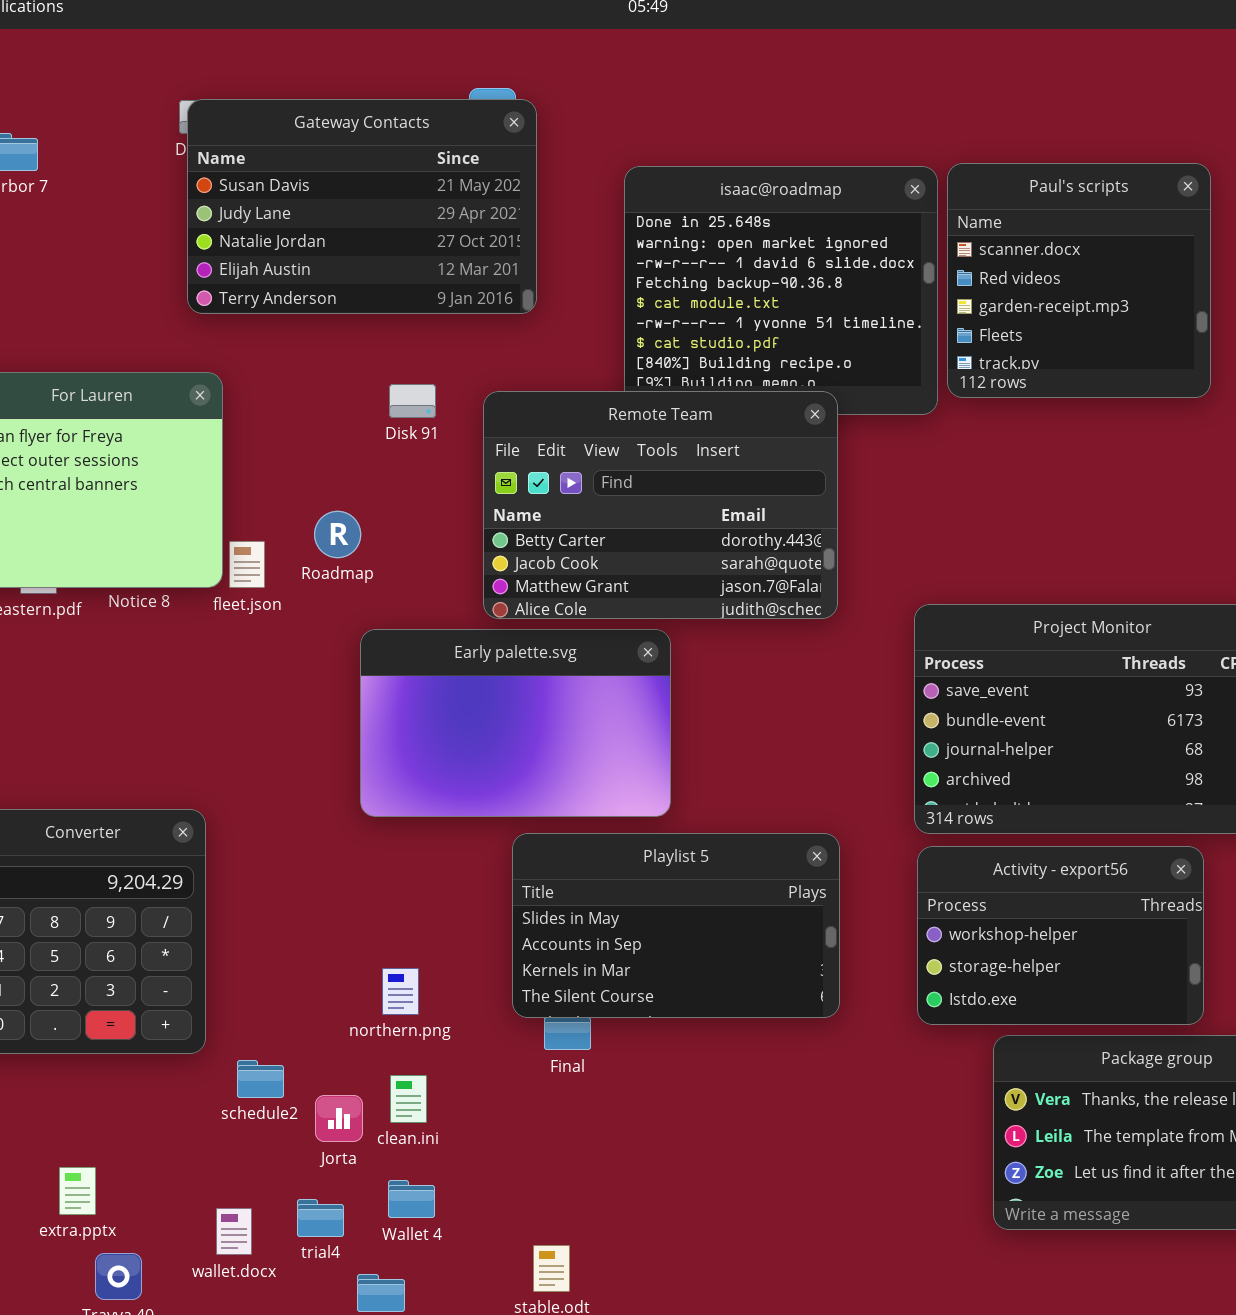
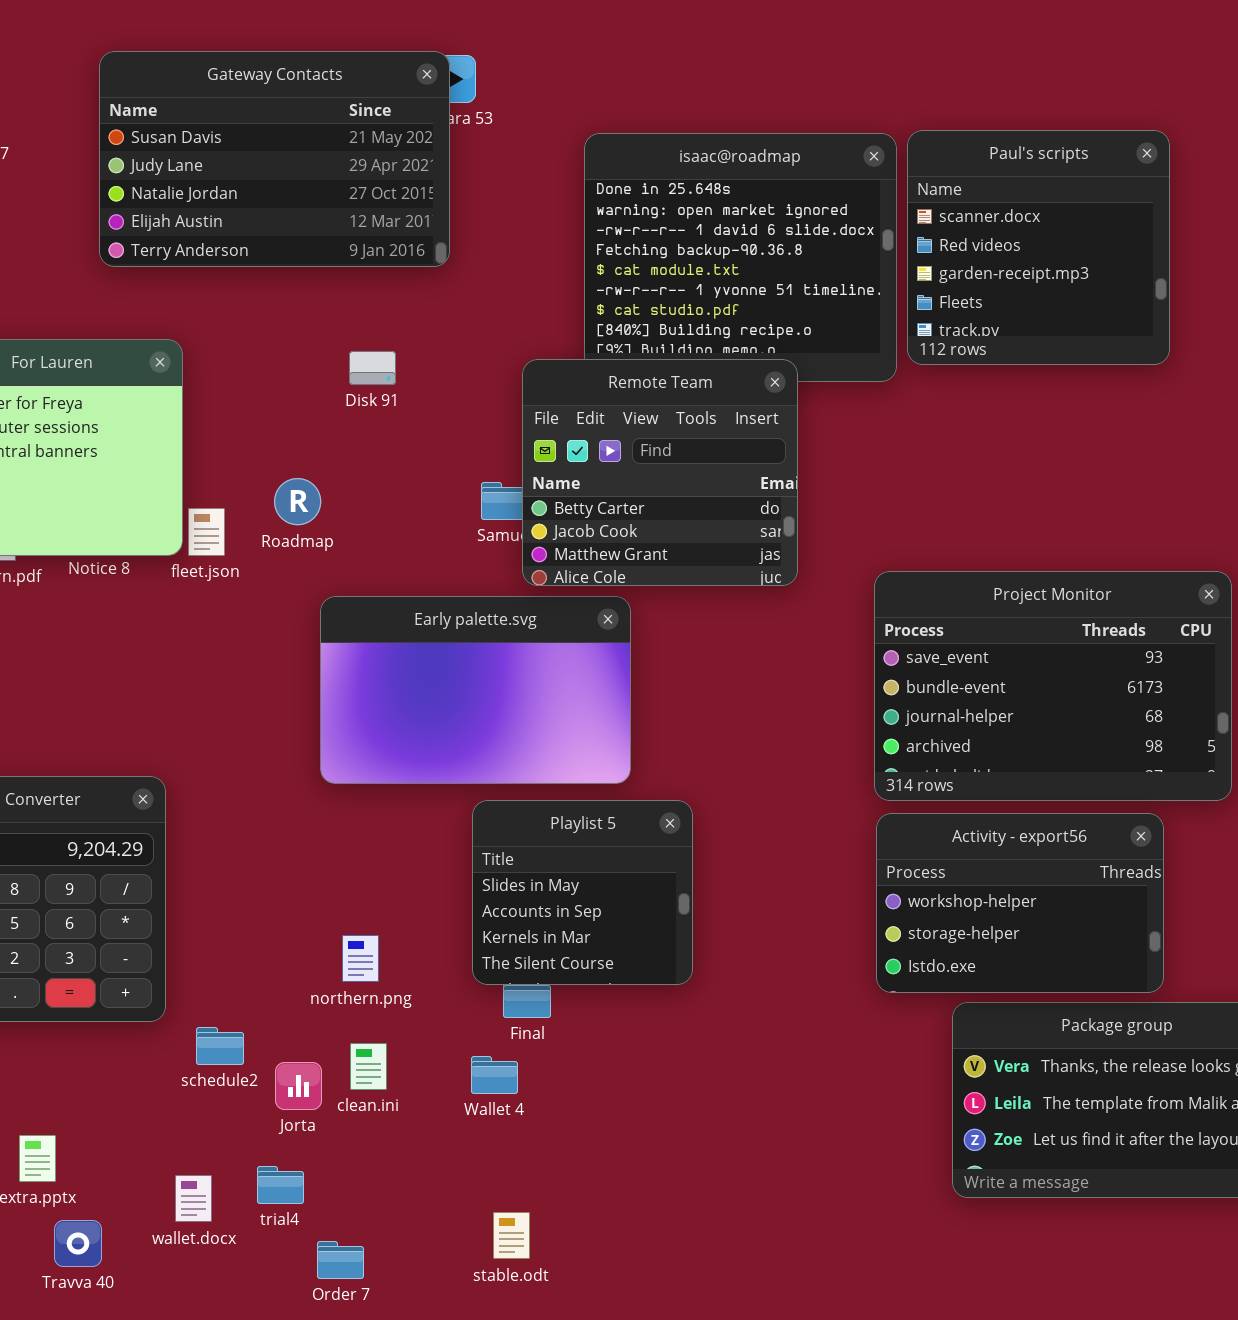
Gateway Contacts: [187,99,537,314] -> [99,51,450,267], moved
Remote Team: [483,391,838,619] -> [522,359,798,586], resized
Playlist 5: [512,833,840,1018] -> [472,800,693,985], resized
Wallet 4: [388,1180,435,1218] -> [471,1056,518,1094], moved

